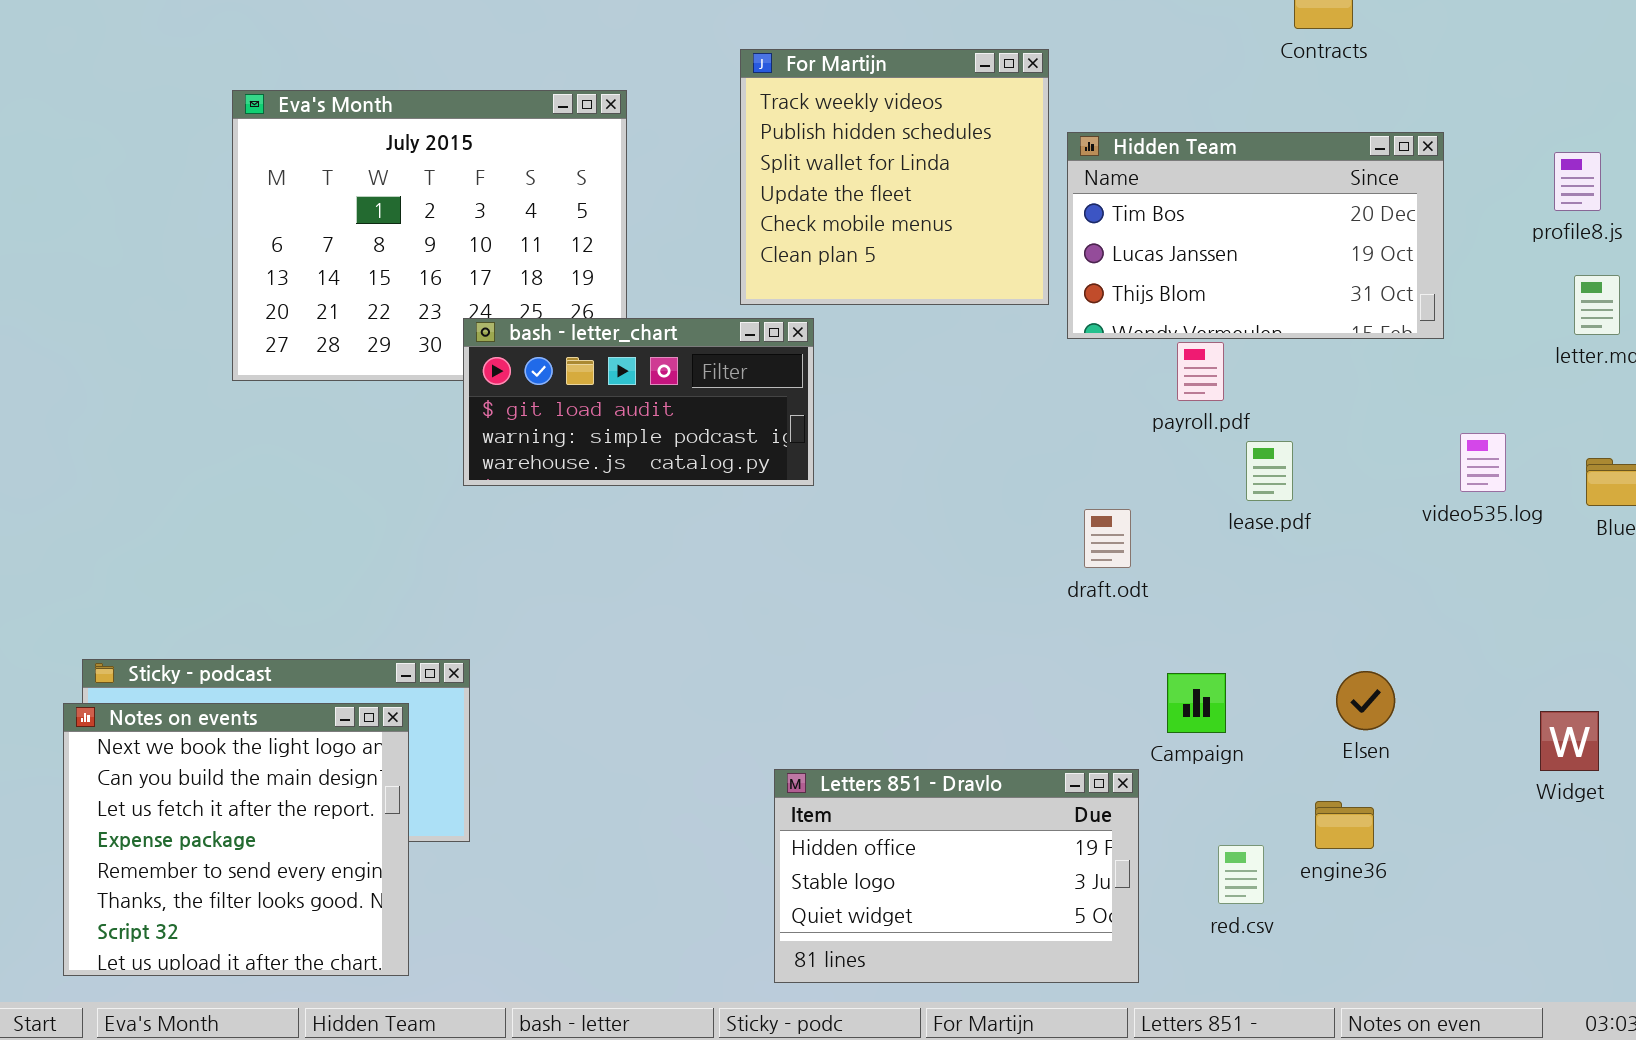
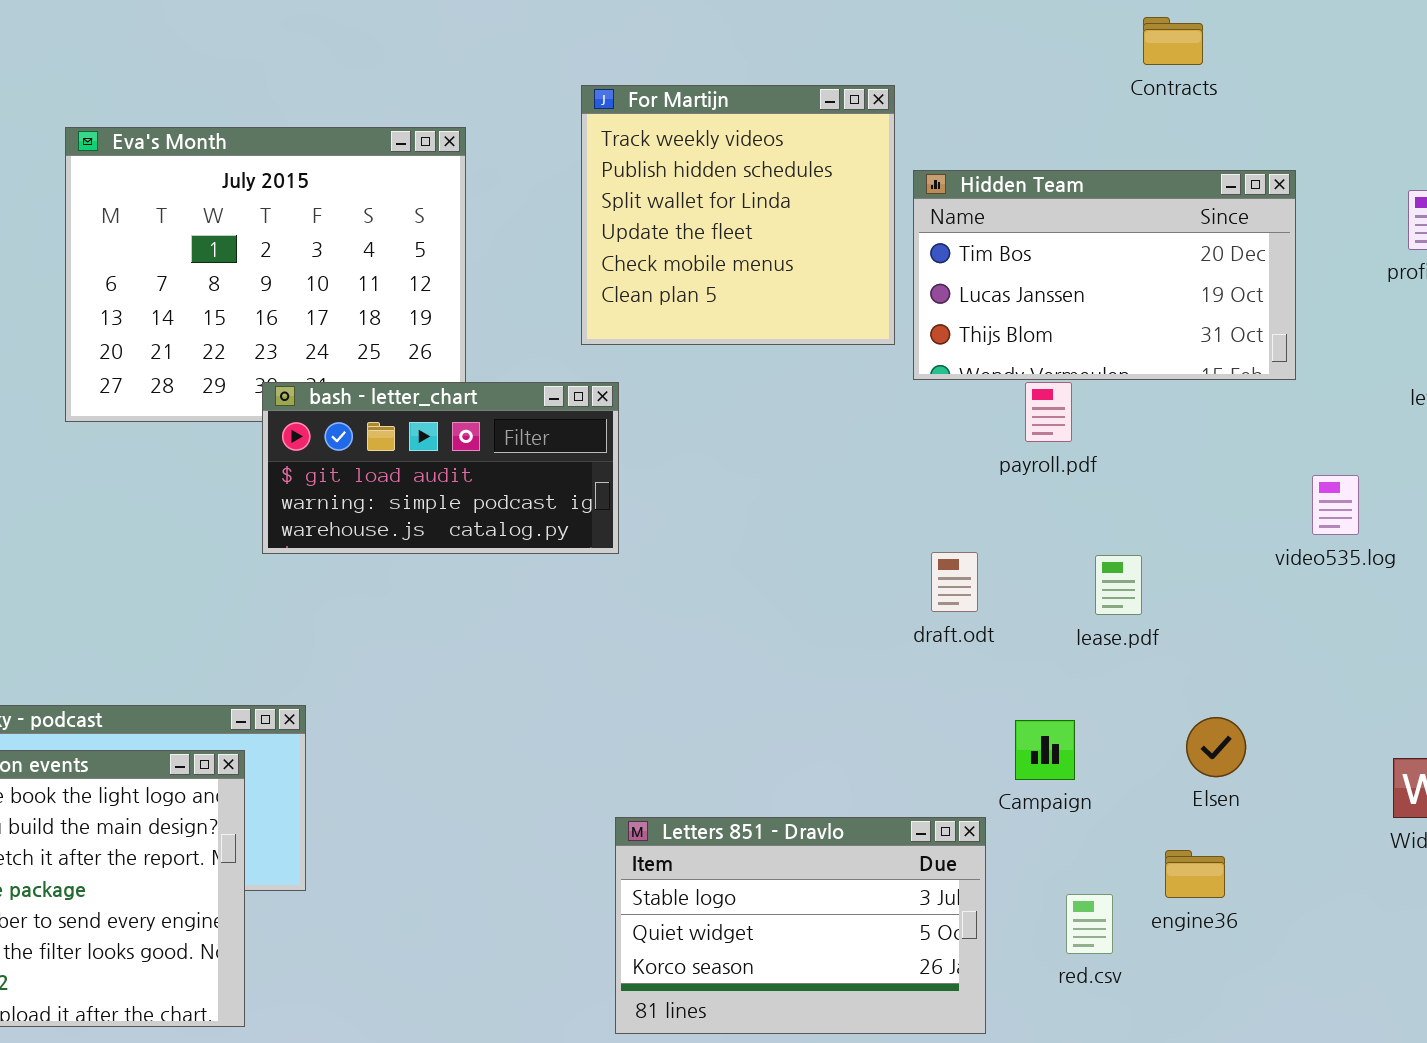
bash - letter_chart: [463,318,814,486] -> [262,382,619,554], moved
lease.pdf: [1246,441,1293,501] -> [1095,555,1142,615], moved
Letters 851 - Dravlo: [774,769,1139,983] -> [615,817,986,1034], scrolled down 1 row

